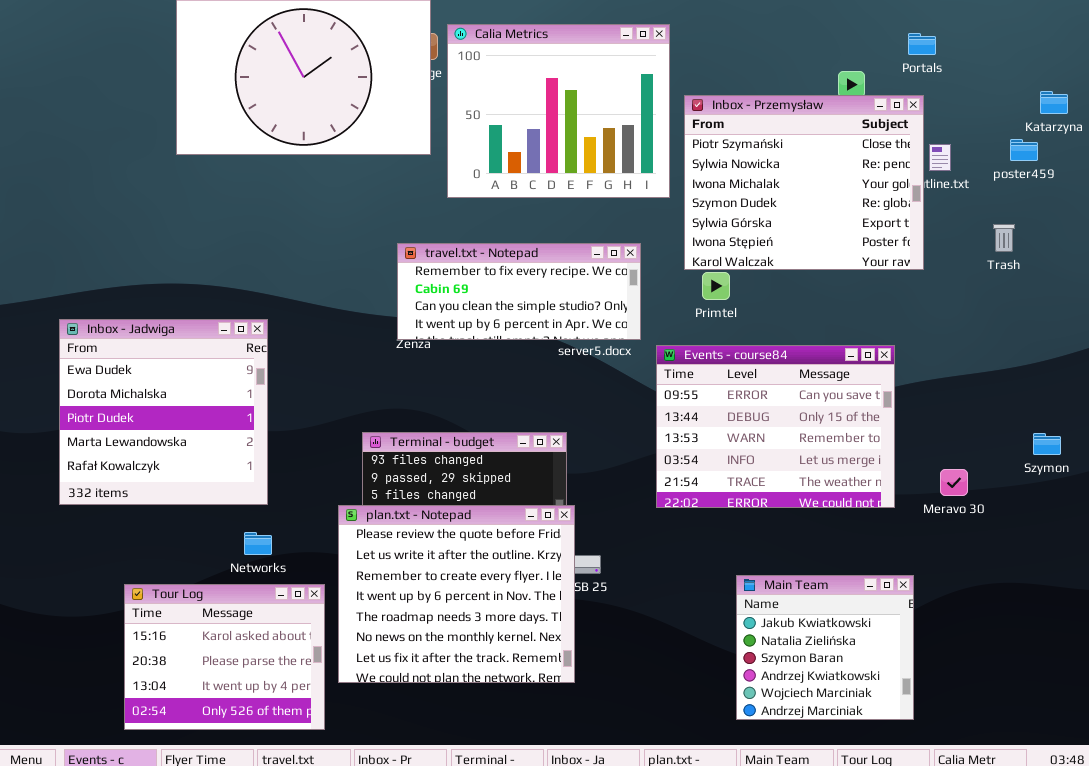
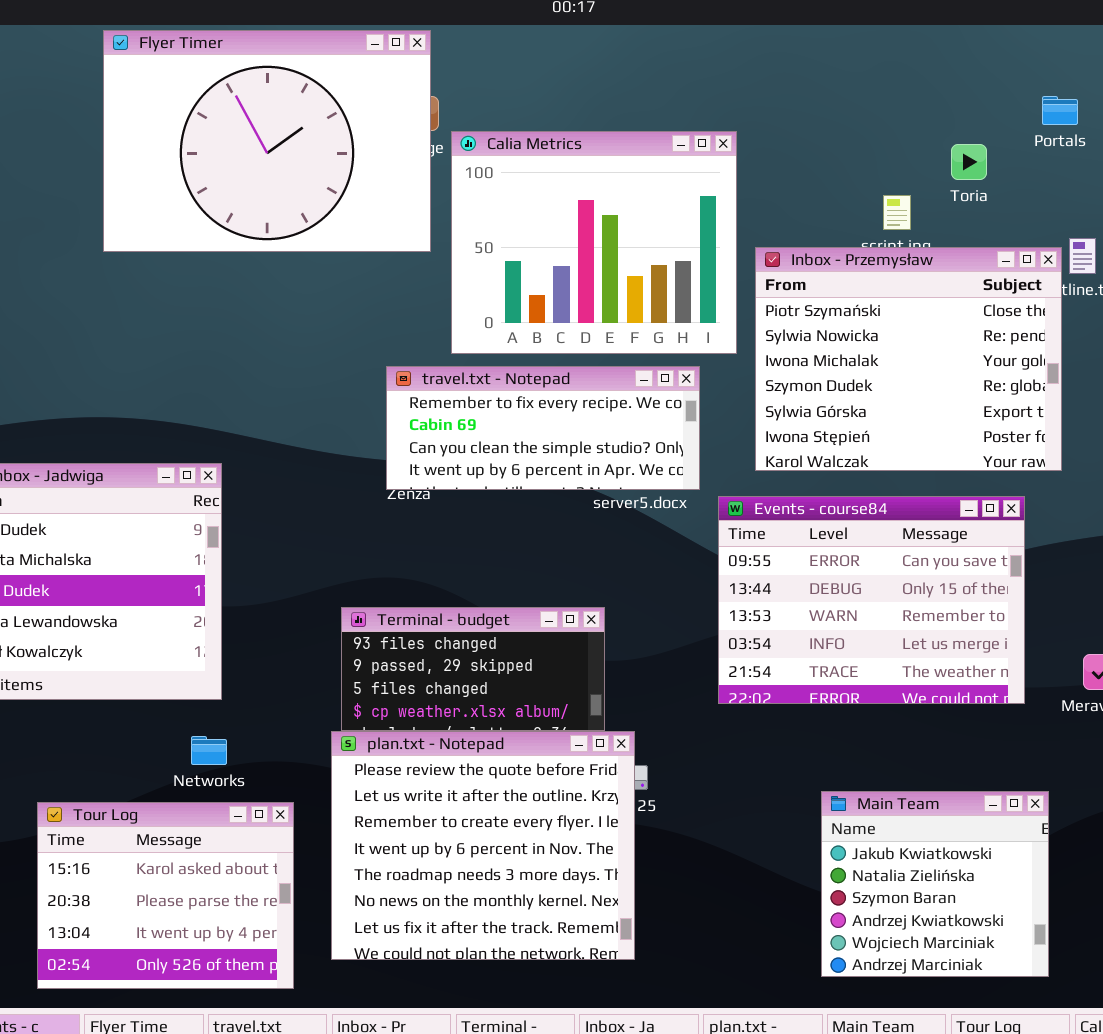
Calia Metrics: [447,24,670,198] -> [451,131,737,354], moved
Inbox - Przemysław: [684,95,924,270] -> [755,247,1062,471], moved
plan.txt - Notepad: [338,505,575,683] -> [331,731,635,960], moved

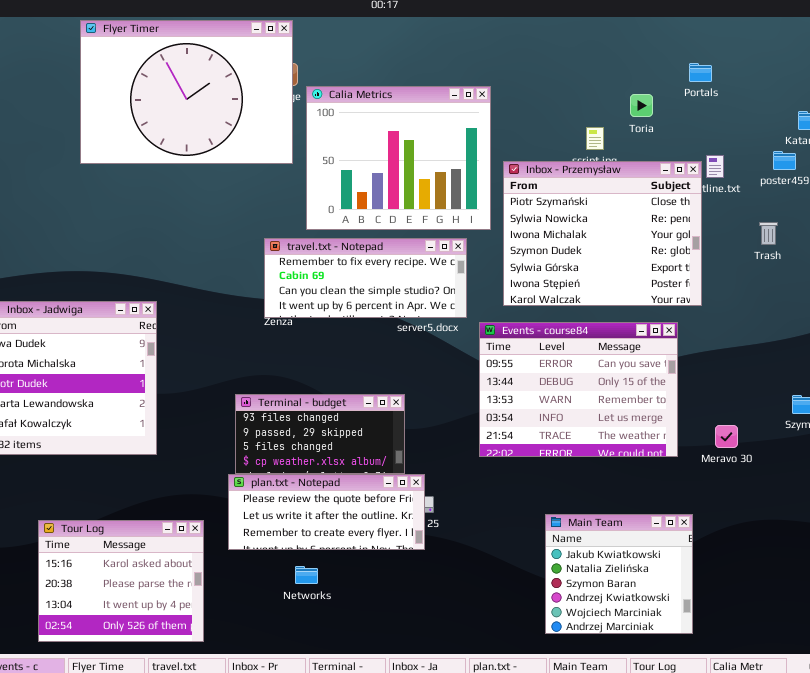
plan.txt - Notepad: [331,731,635,960] -> [228,474,425,550], resized
Networks: [191,736,227,765] -> [295,566,318,584], moved

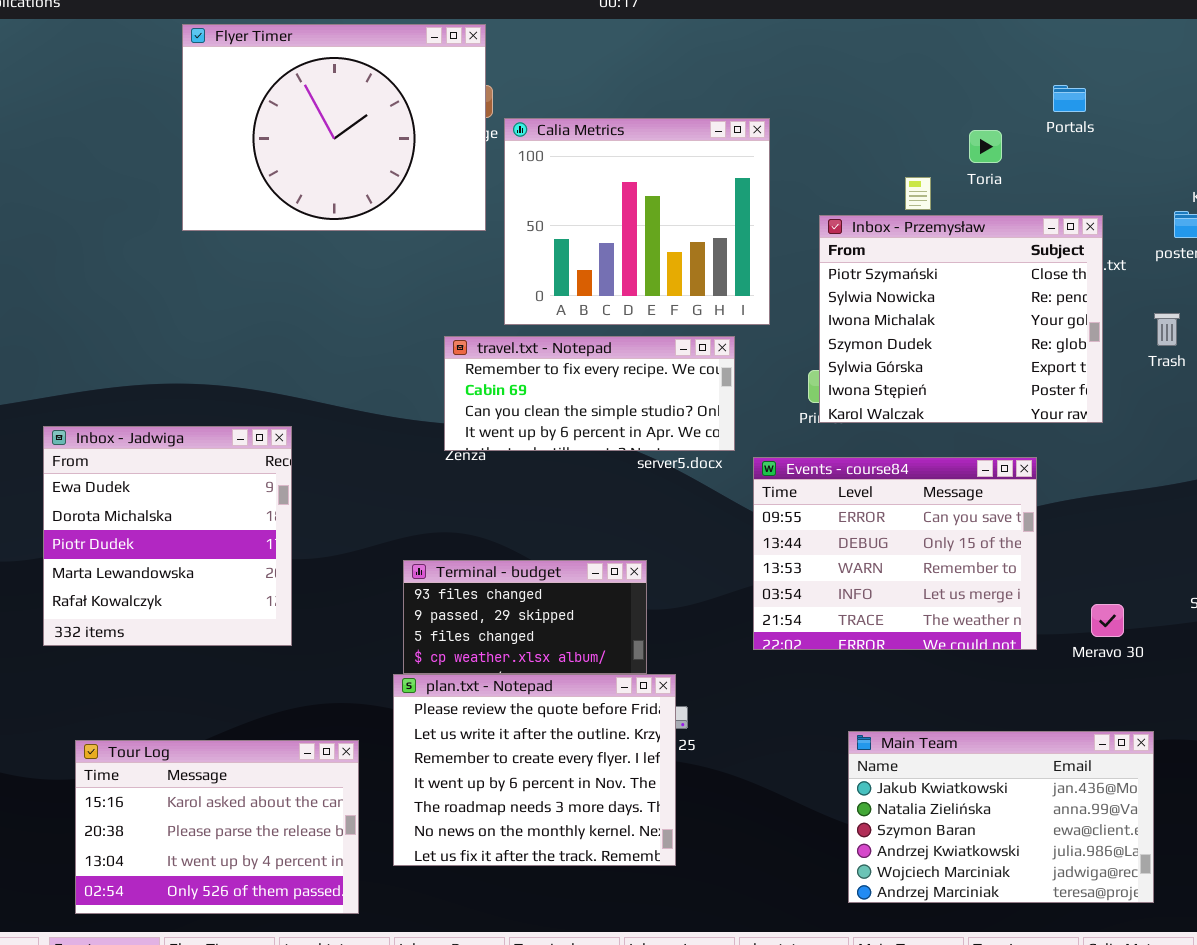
Inbox - Przemysław: [503,161,702,306] -> [819,215,1103,423], moved
plan.txt - Notepad: [228,474,425,550] -> [393,674,676,866], resized
Main Team: [545,514,693,634] -> [848,731,1154,903], resized
Tour Log: [38,520,204,642] -> [75,740,359,914], resized

